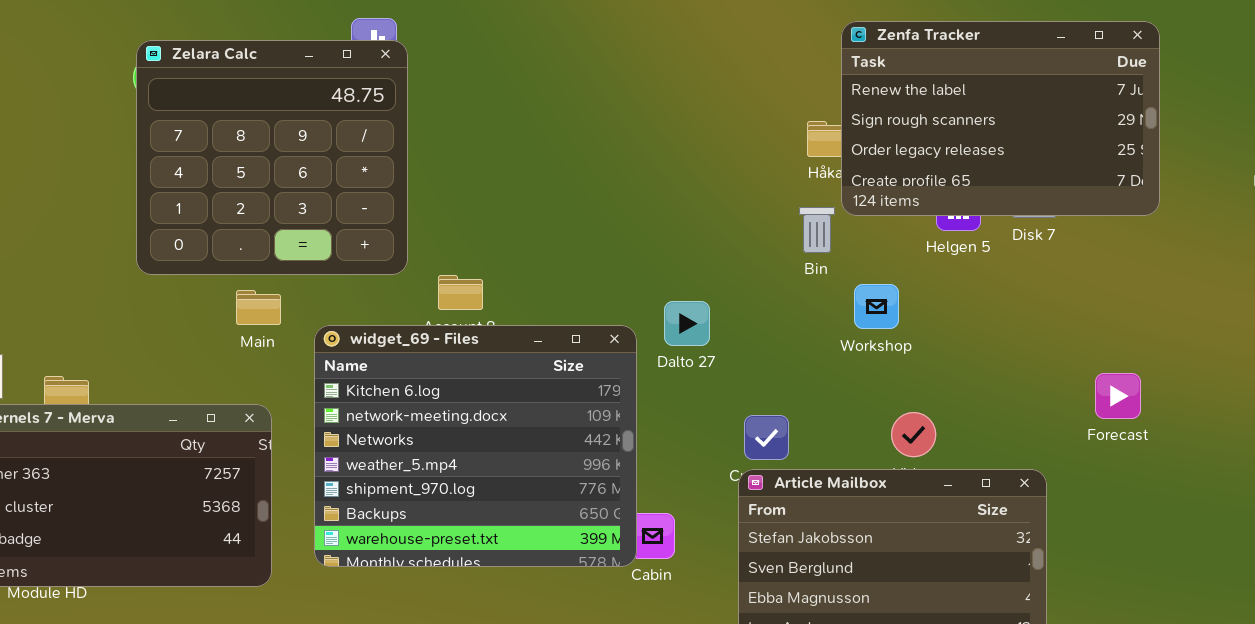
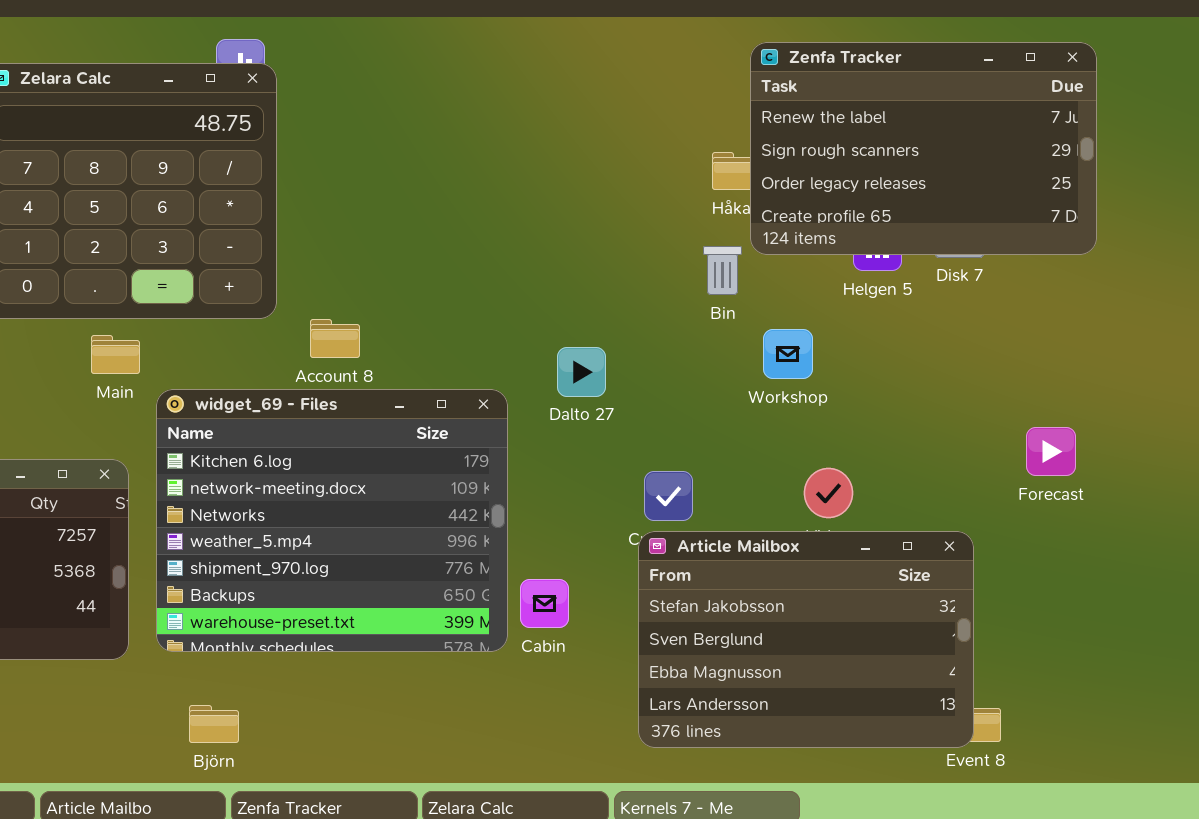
widget_69 - Files: [314,325,637,567] -> [156,389,508,652], moved

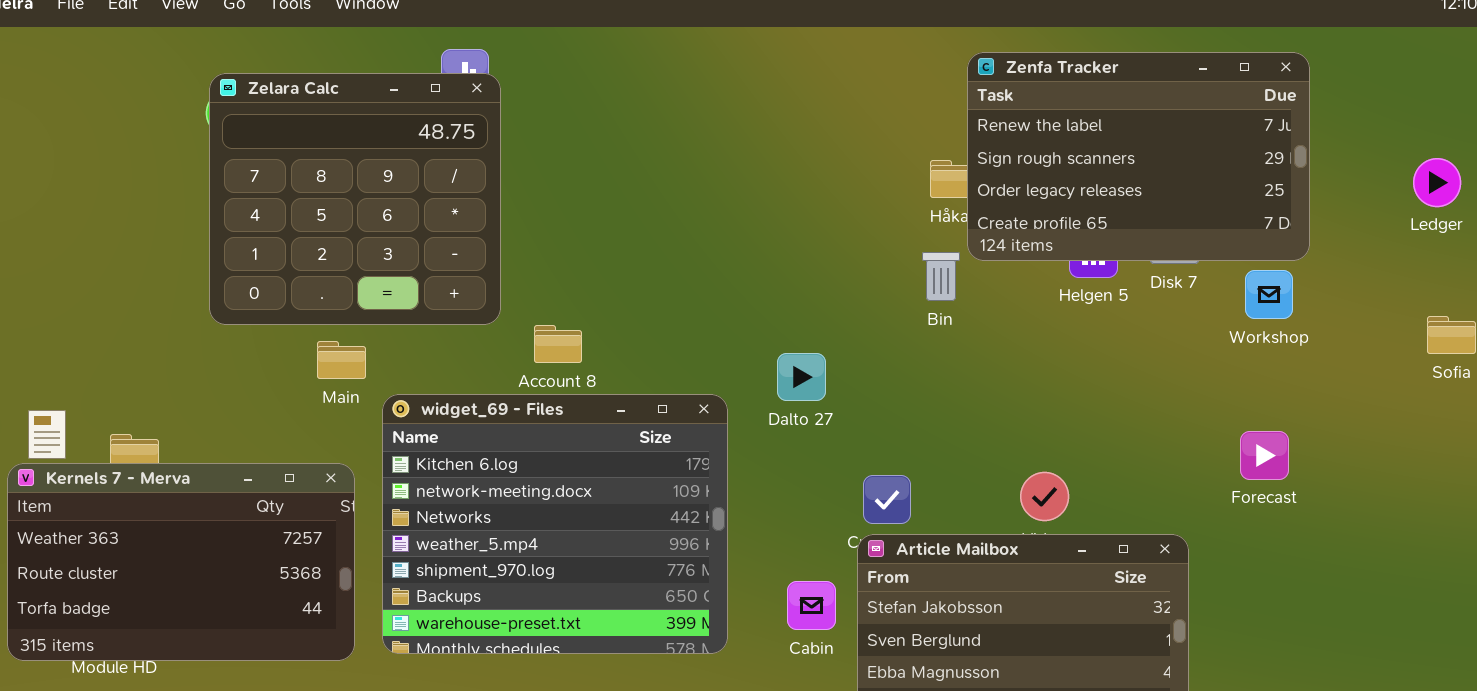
Workshop: [763,329,813,379] -> [1245,270,1293,319], moved
Cabin: [520,579,569,628] -> [787,581,836,630], moved

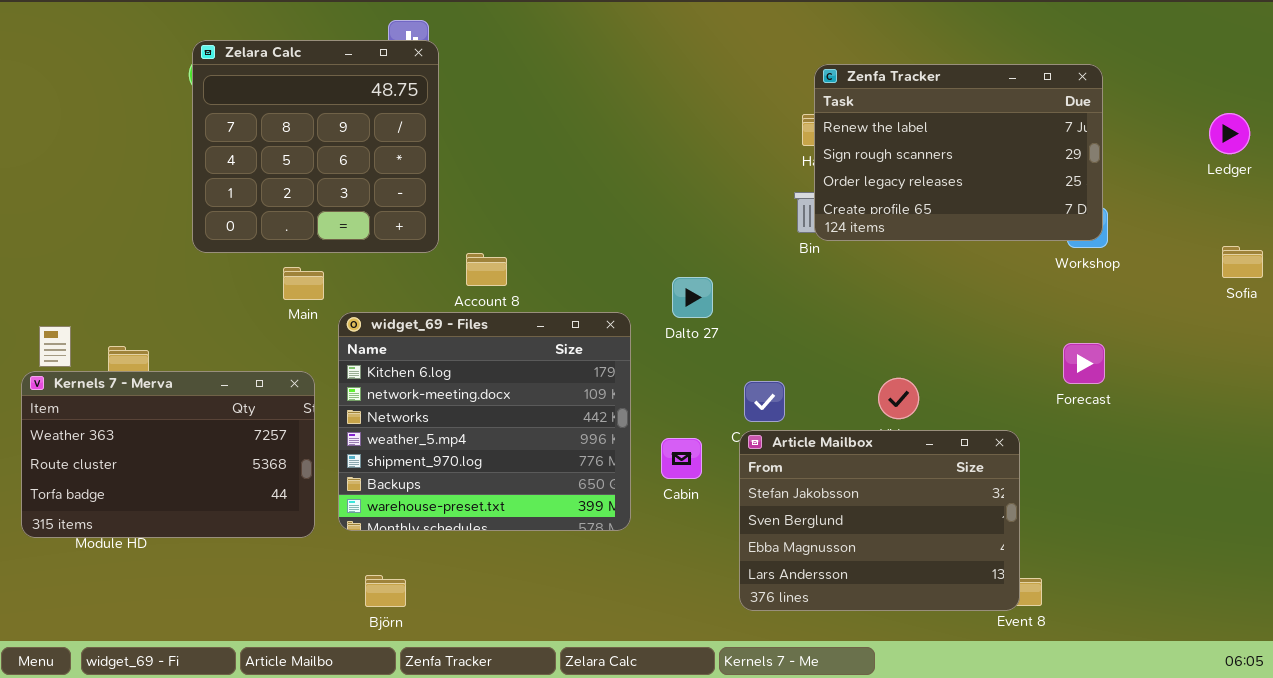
Zenfa Tracker: [967,52,1310,261] -> [814,64,1103,241], moved
Cabin: [787,581,836,630] -> [661,438,702,479], moved

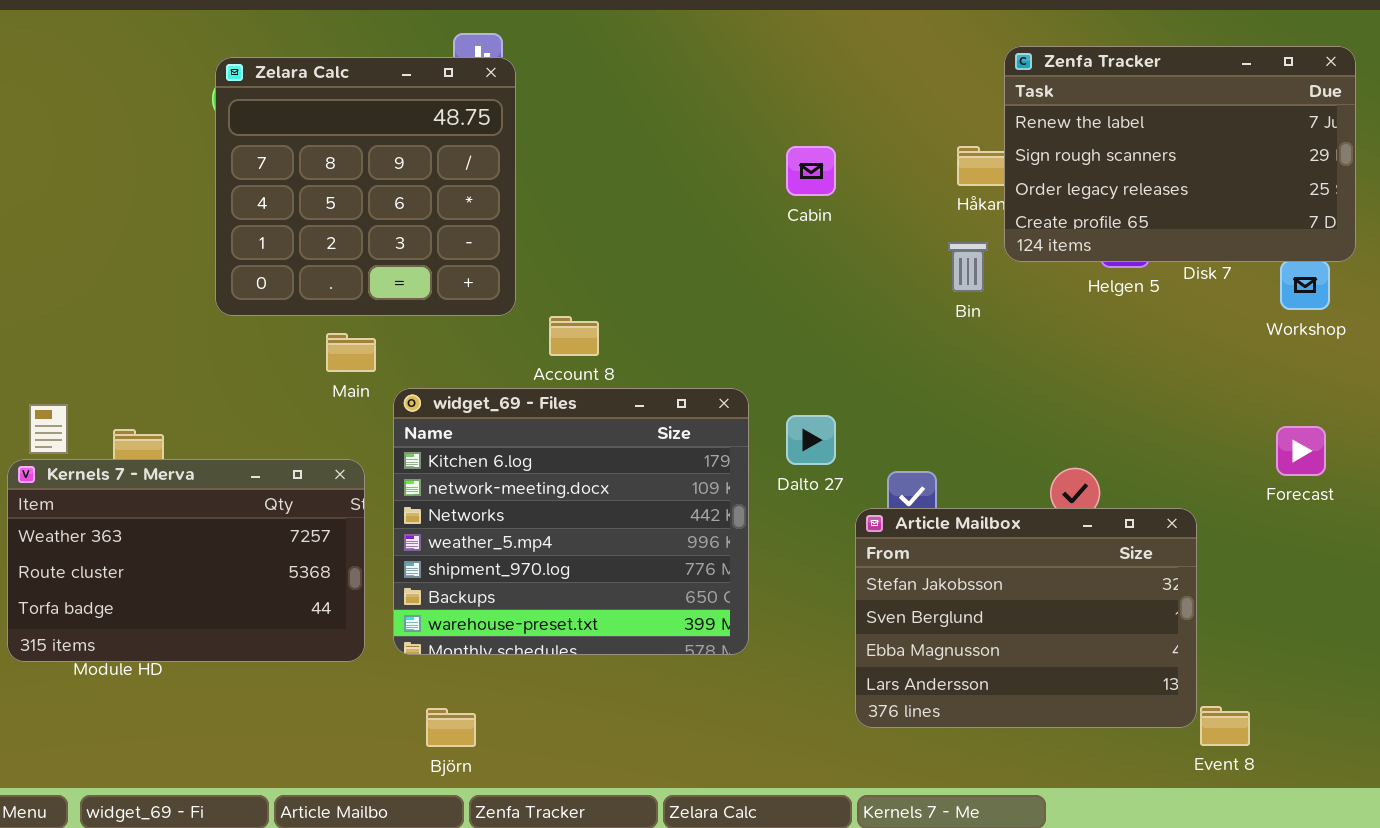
Zenfa Tracker: [814,64,1103,241] -> [1004,46,1356,262], moved
Dalto 27: [672,277,713,318] -> [786,415,836,465], moved
Article Mailbox: [739,430,1020,611] -> [855,508,1197,728], moved
Cabin: [661,438,702,479] -> [786,146,836,196], moved

